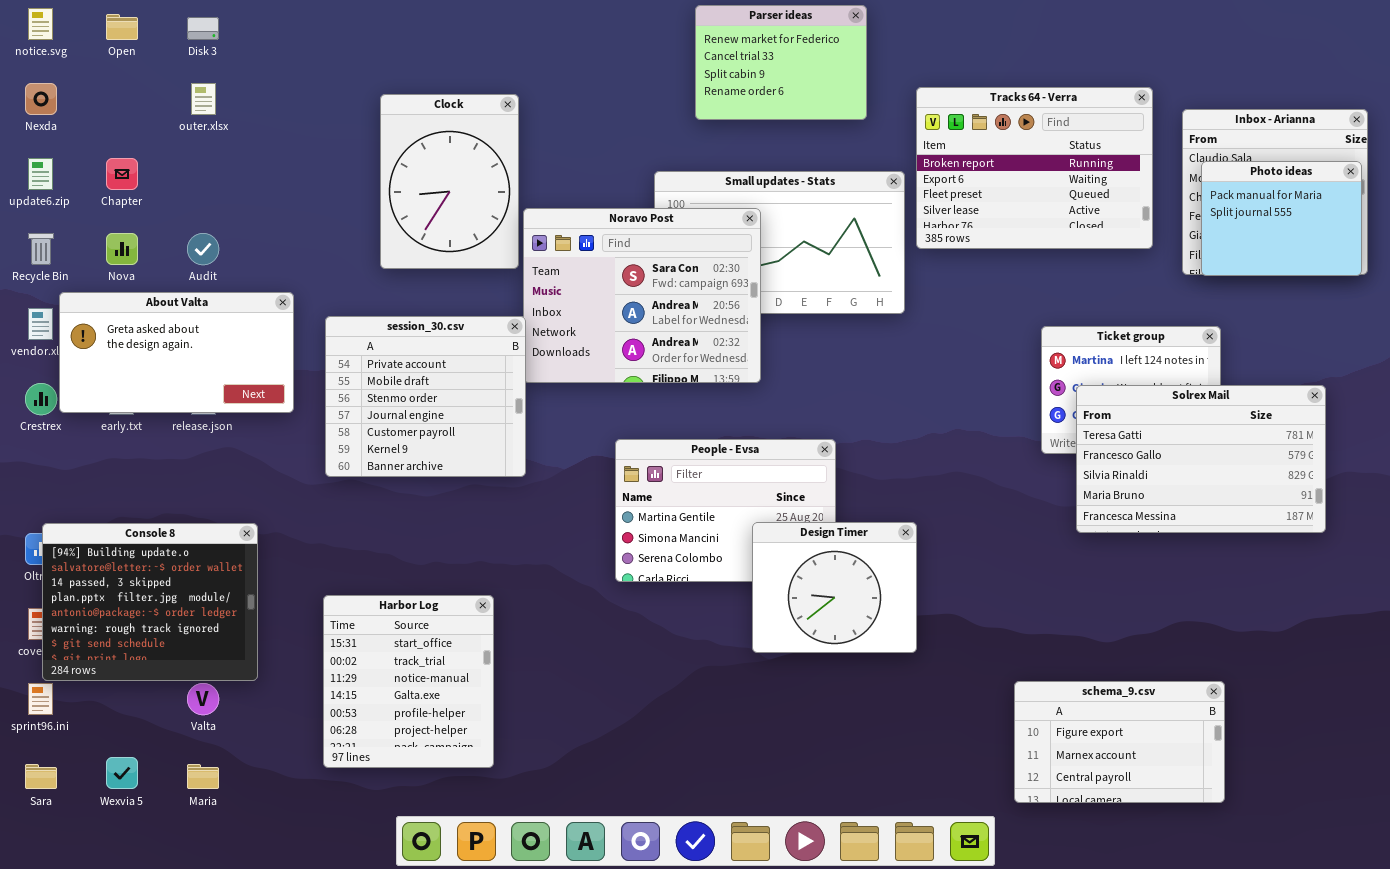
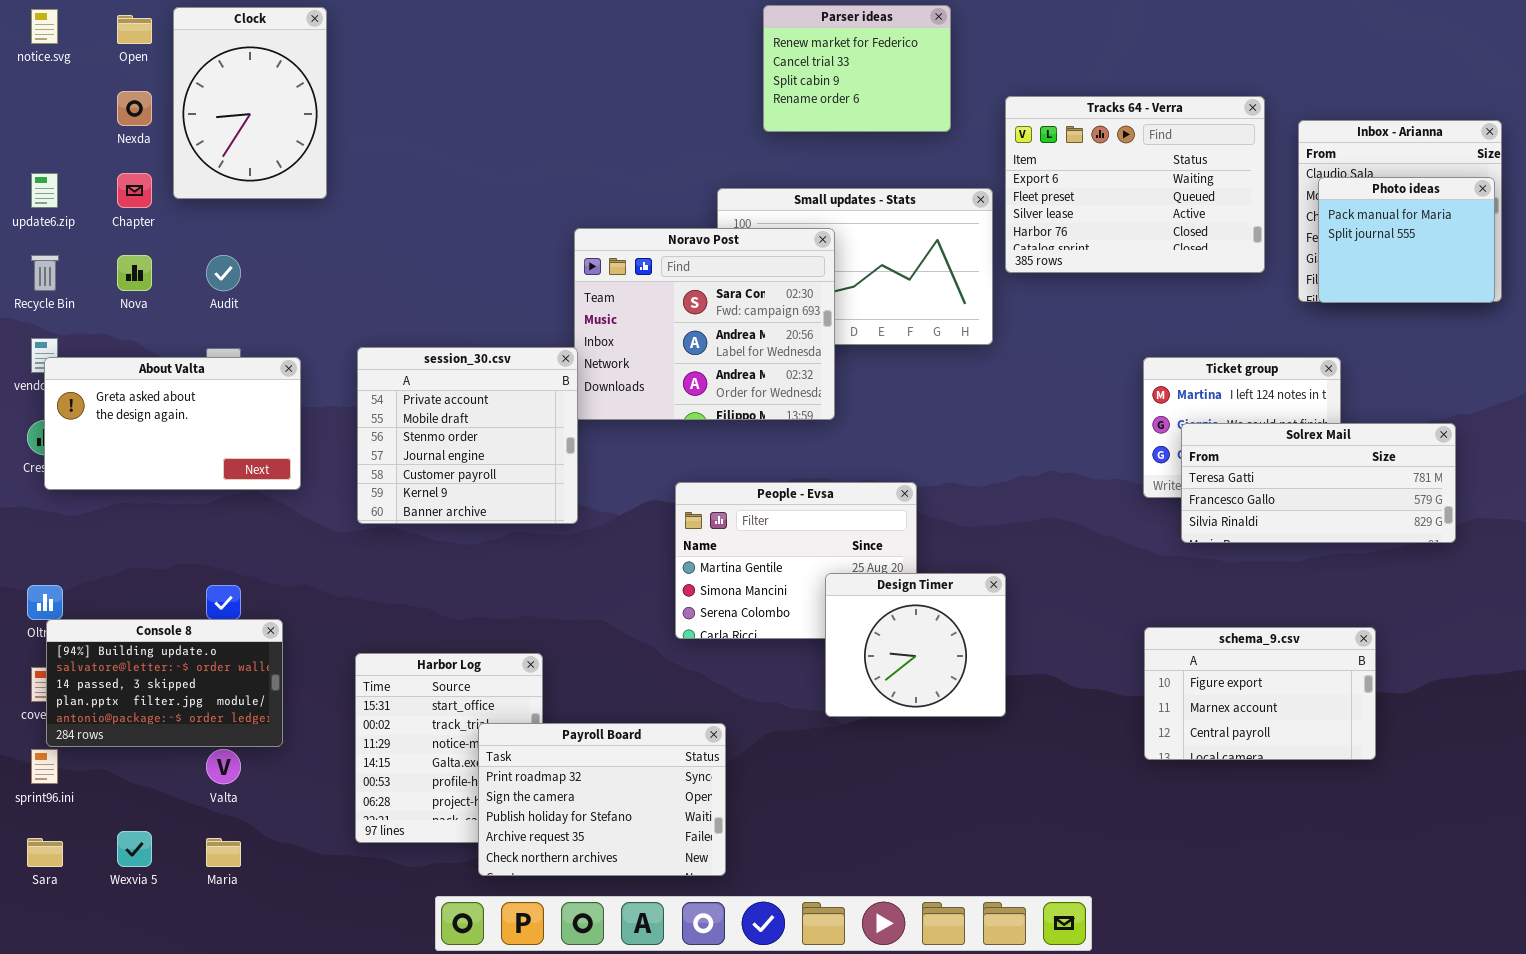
Nexda: [25,83,57,115] -> [117,91,152,126], moved
Tracks 64 - Verra: [916,87,1153,249] -> [1005,96,1265,273], scrolled down 1 row
Clock: [380,94,519,269] -> [173,7,327,199], moved
About Valta: [59,292,294,413] -> [44,357,301,490], moved
Solrex Mail: [1076,385,1326,533] -> [1181,423,1456,543], resized
Console 8: [42,523,258,681] -> [46,619,283,747], resized
Payroll Board: none -> [478,723,726,876], opened
schema_9.csv: [1014,681,1225,803] -> [1144,627,1376,760], moved

